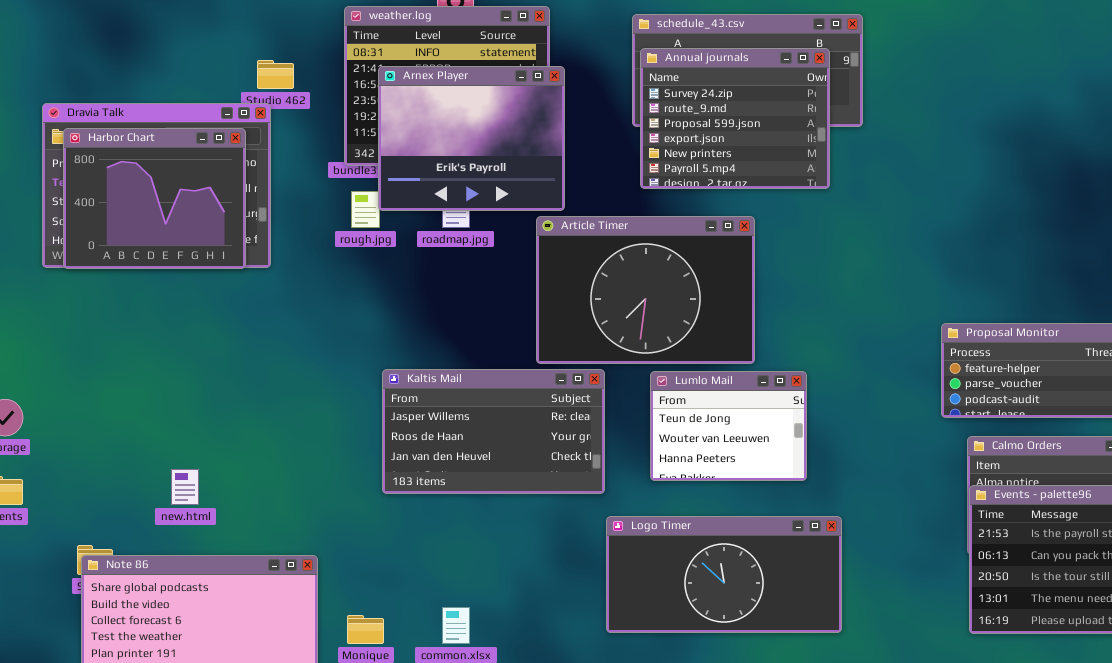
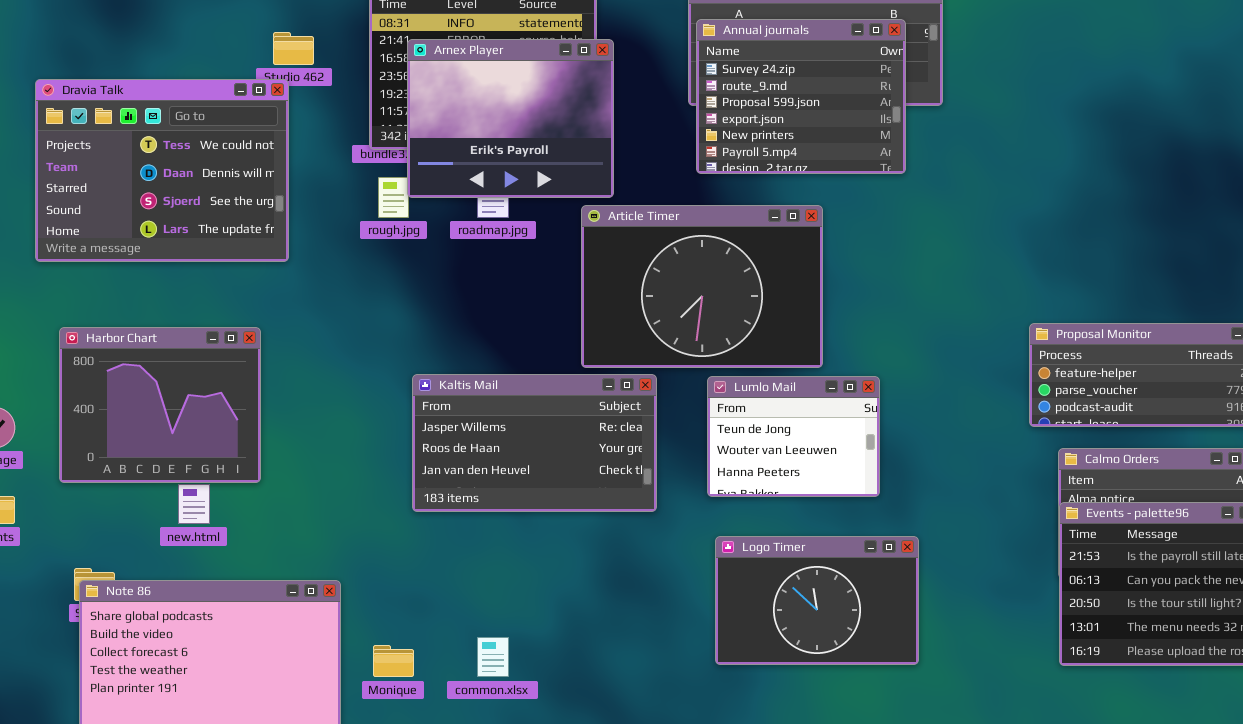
Harbor Chart: [63,128,246,269] -> [59,327,261,483], moved
Logo Timer: [606,516,842,633] -> [715,536,919,665], resized

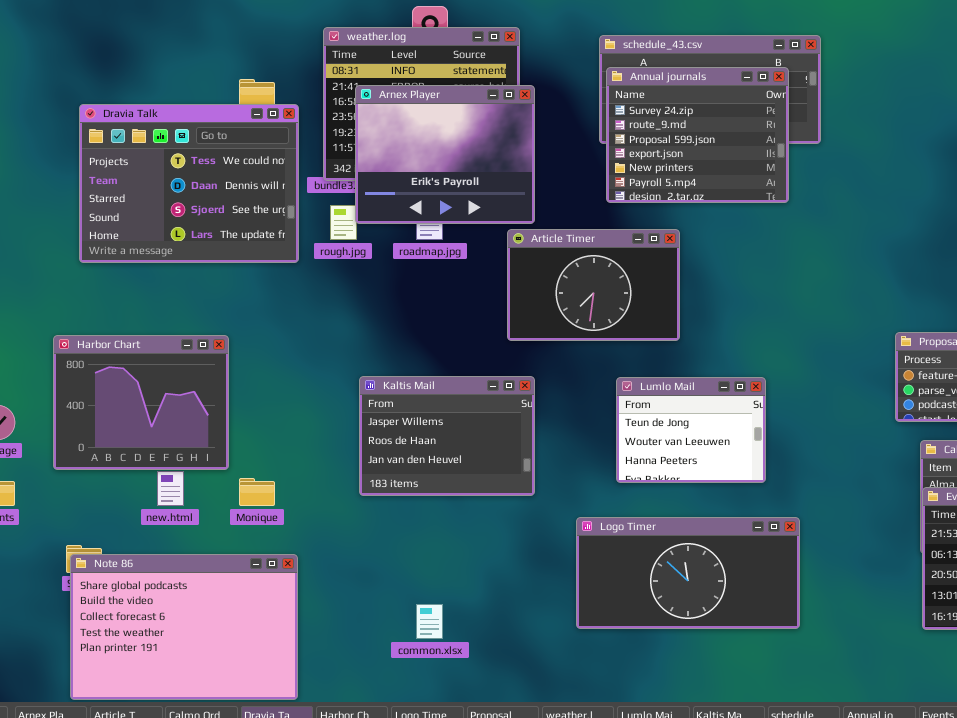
Dravia Talk: [35,79,289,262] -> [79,104,299,263], moved
Article Timer: [581,205,823,368] -> [507,229,680,341], resized
Kaltis Mail: [412,374,657,512] -> [359,376,535,496], resized
Logo Timer: [715,536,919,665] -> [576,517,800,629], resized
Monique: [373,645,414,677] -> [239,478,275,506], moved

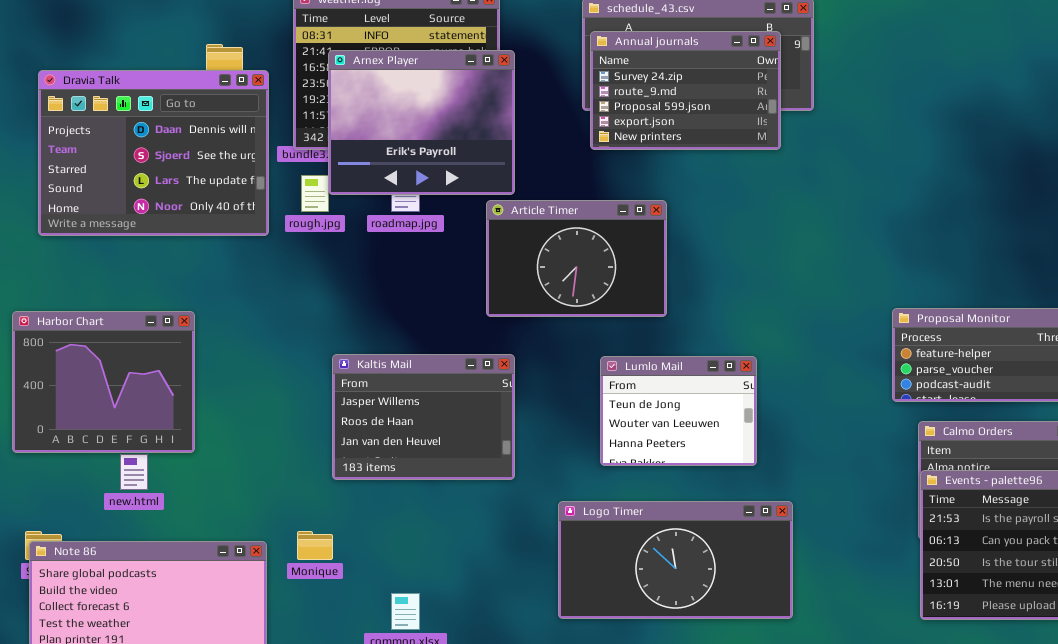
Annual journals: [606,67,789,203] -> [590,31,781,150], resized
Dravia Talk: [79,104,299,263] -> [38,70,269,236], scrolled down 1 row
Monique: [239,478,275,506] -> [297,531,333,560], moved

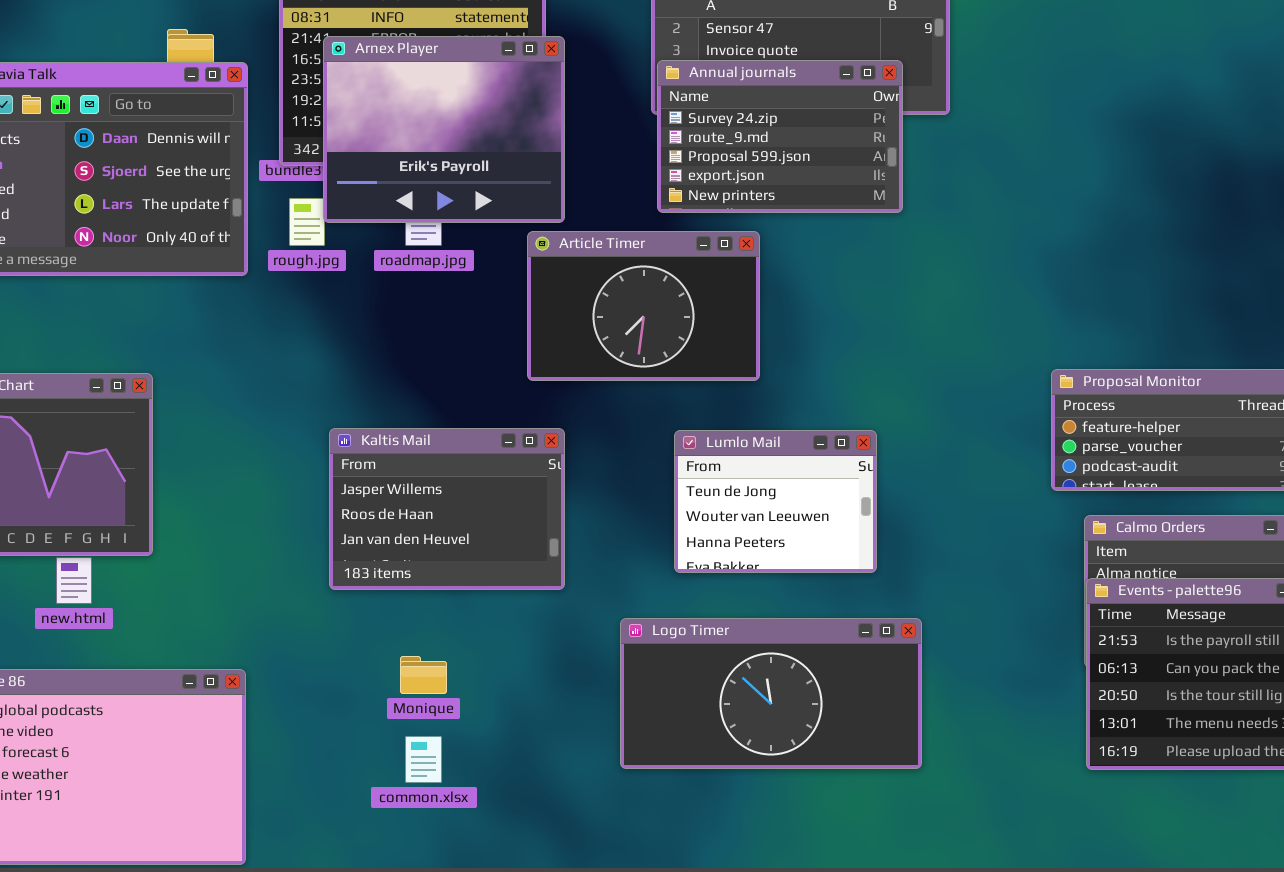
Annual journals: [590,31,781,150] -> [657,60,903,213], moved
Monique: [297,531,333,560] -> [400,656,447,694], moved

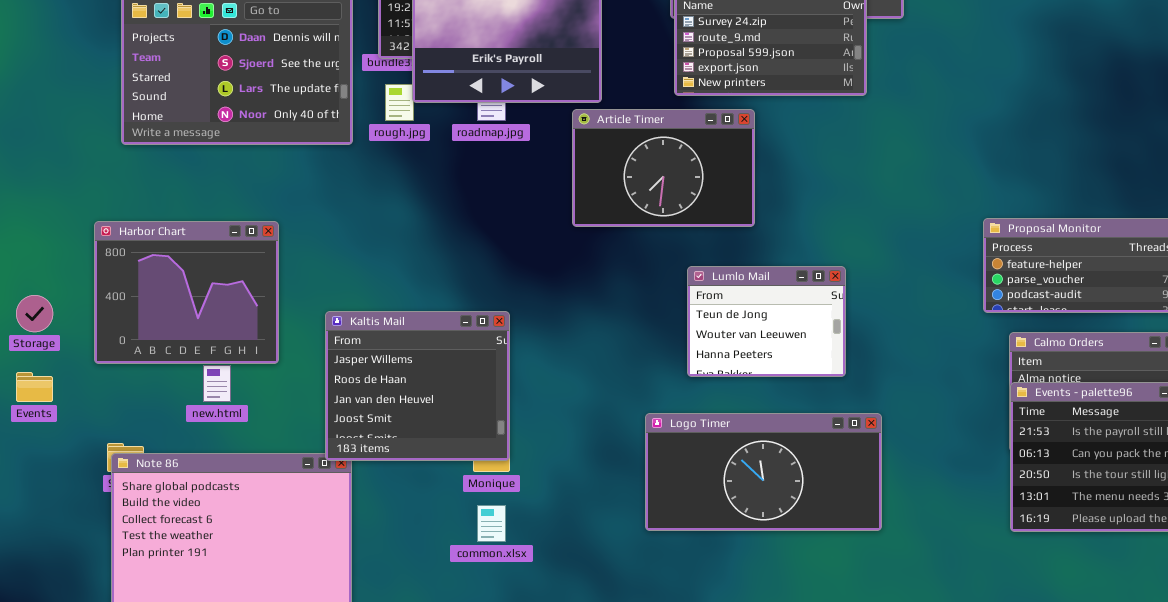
Kaltis Mail: [329,428,565,590] -> [325,311,510,461], moved, resized

